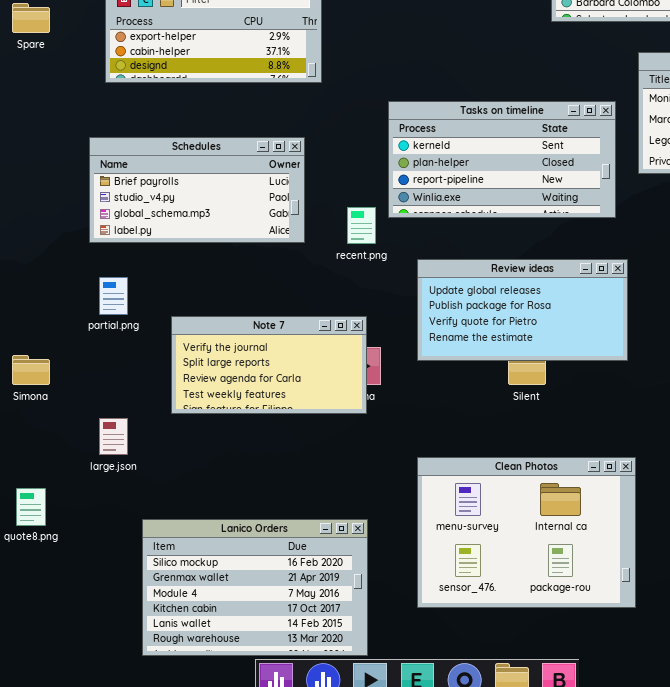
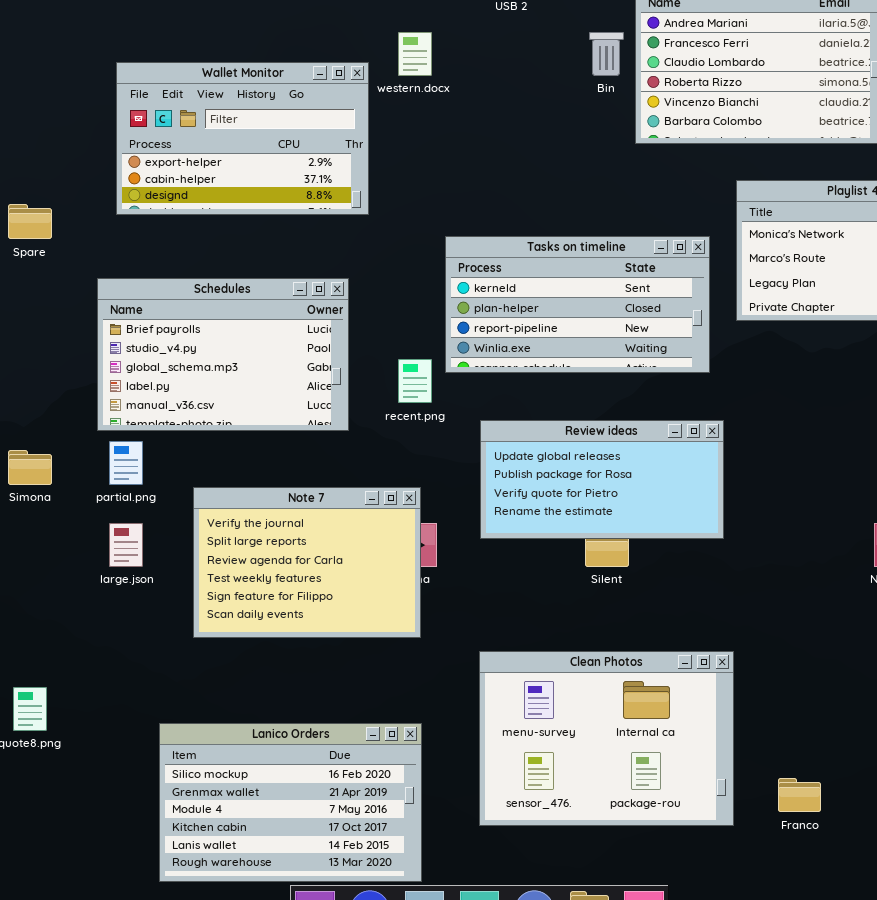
Spare: [12,3,50,33] -> [8,204,52,239], moved
Schedules: [89,137,305,243] -> [97,278,349,431], resized
Note 7: [171,316,367,414] -> [193,487,421,638], resized
Simona: [12,355,50,385] -> [8,450,52,485], moved
large.json: [99,418,128,455] -> [109,523,143,567], moved

